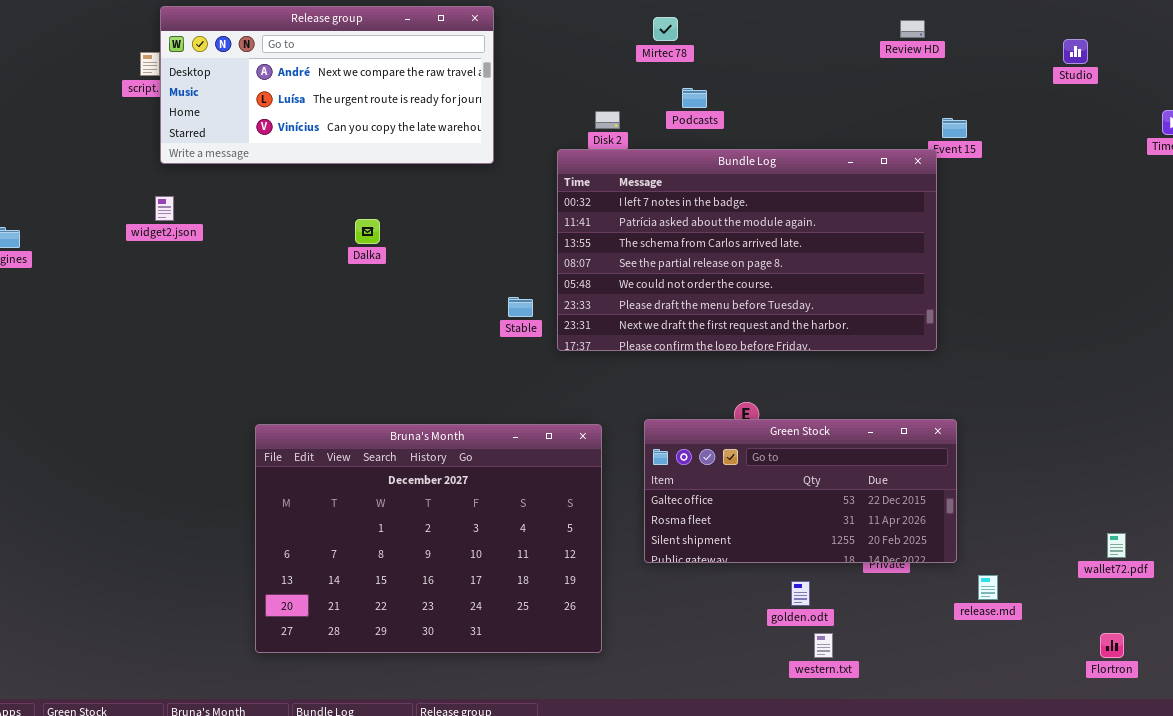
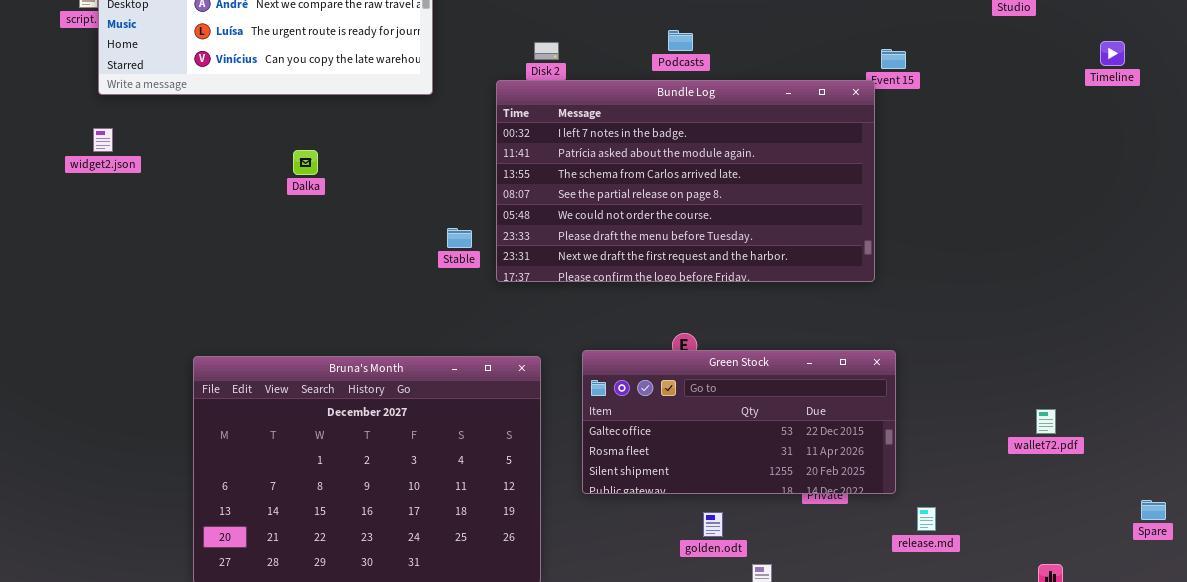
Podcasts: [682,88,707,108] -> [668,30,693,51], moved
wallet72.pdf: [1107,533,1126,558] -> [1036,409,1056,434], moved
golden.odt: [791,581,810,606] -> [703,512,723,537], moved

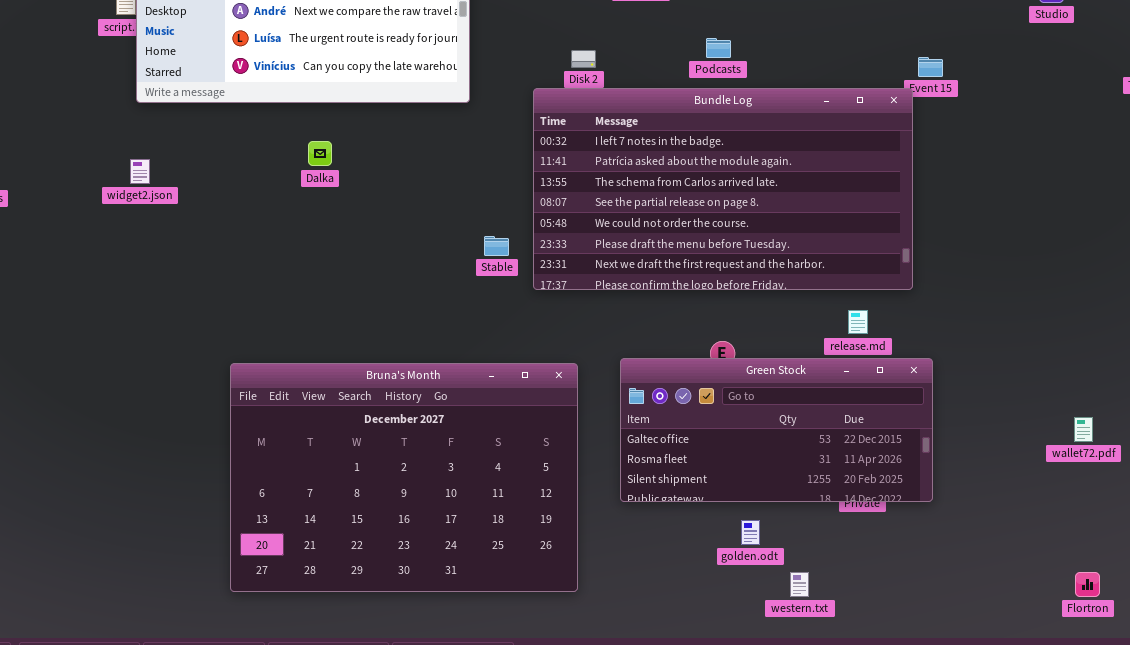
widget2.json: [93,128,113,152] -> [130,159,150,184], moved
Dalka: [293,150,318,175] -> [308,141,332,166], moved
release.md: [917,507,936,531] -> [848,310,868,334], moved

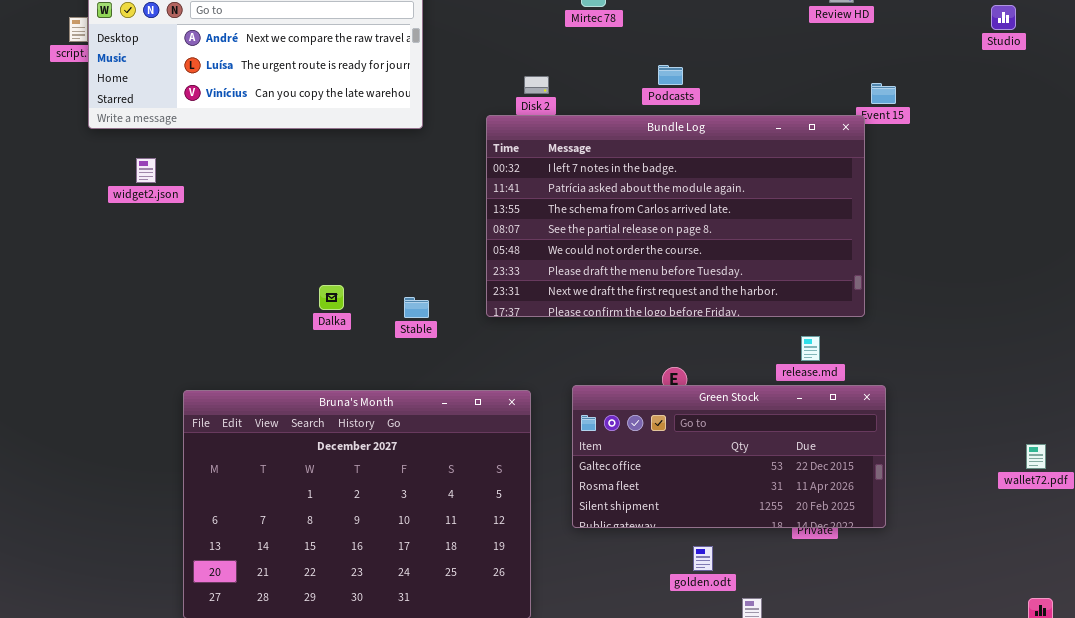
Dalka: [308,141,332,166] -> [319,285,344,310], moved
widget2.json: [130,159,150,184] -> [136,158,156,183], moved
Stable: [484,236,509,256] -> [404,297,429,318], moved

